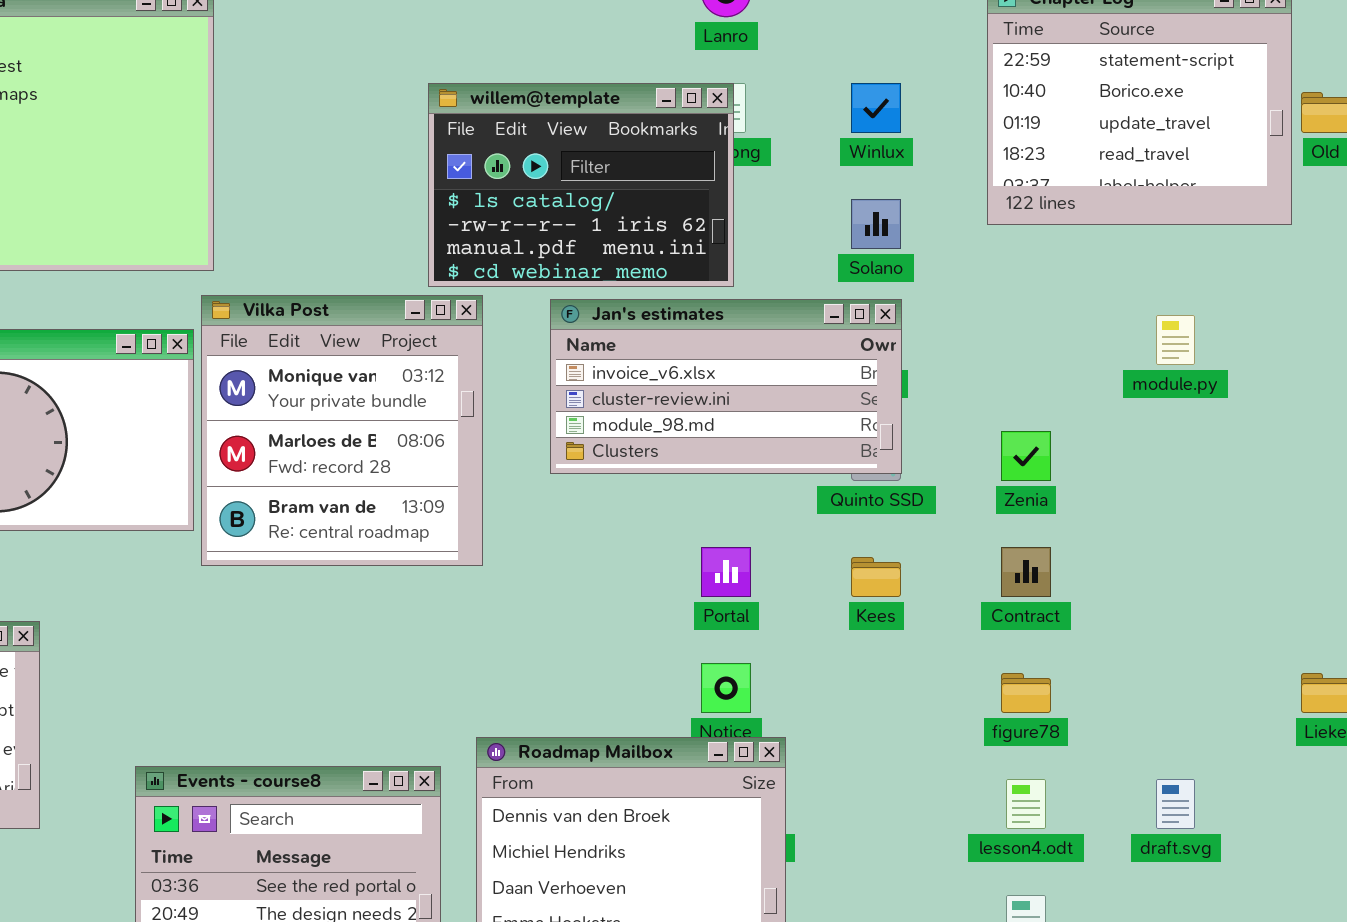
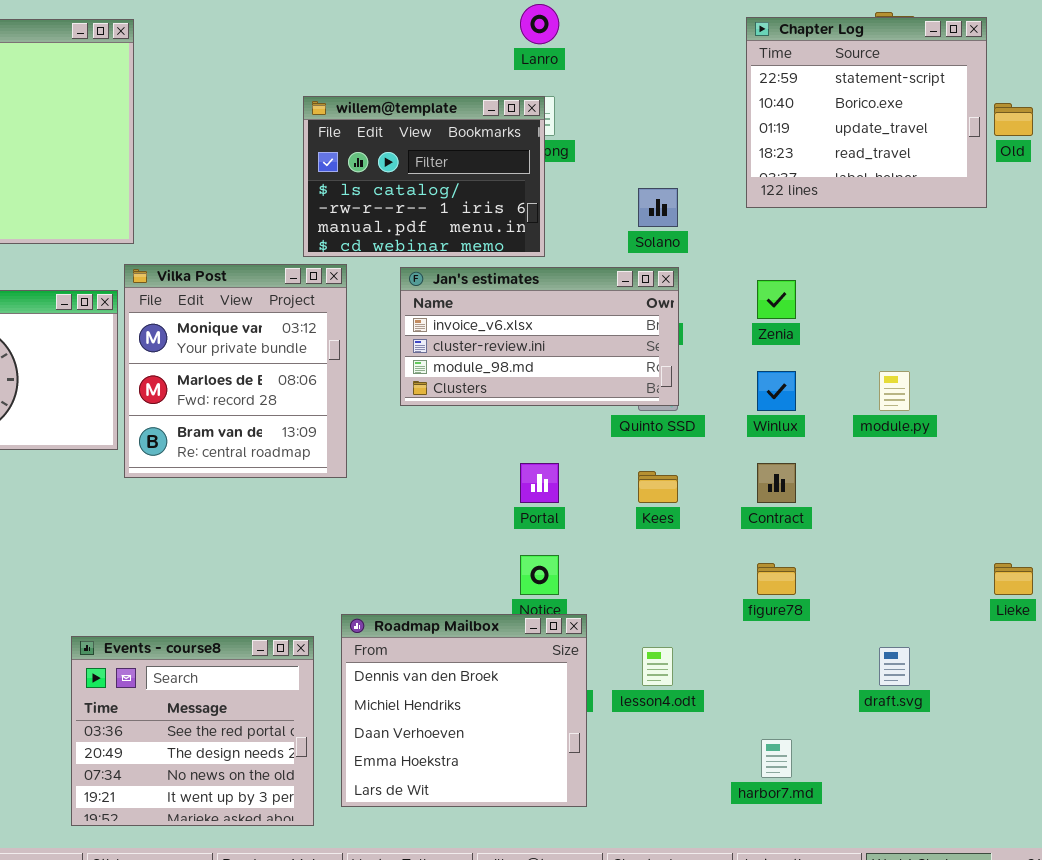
Winlux: [851,83,901,133] -> [757,371,796,411], moved
module.py: [1156,315,1195,365] -> [879,371,910,411], moved
Zenia: [1001,431,1051,481] -> [757,280,796,319], moved
lesson4.odt: [1006,779,1046,829] -> [642,647,673,686], moved

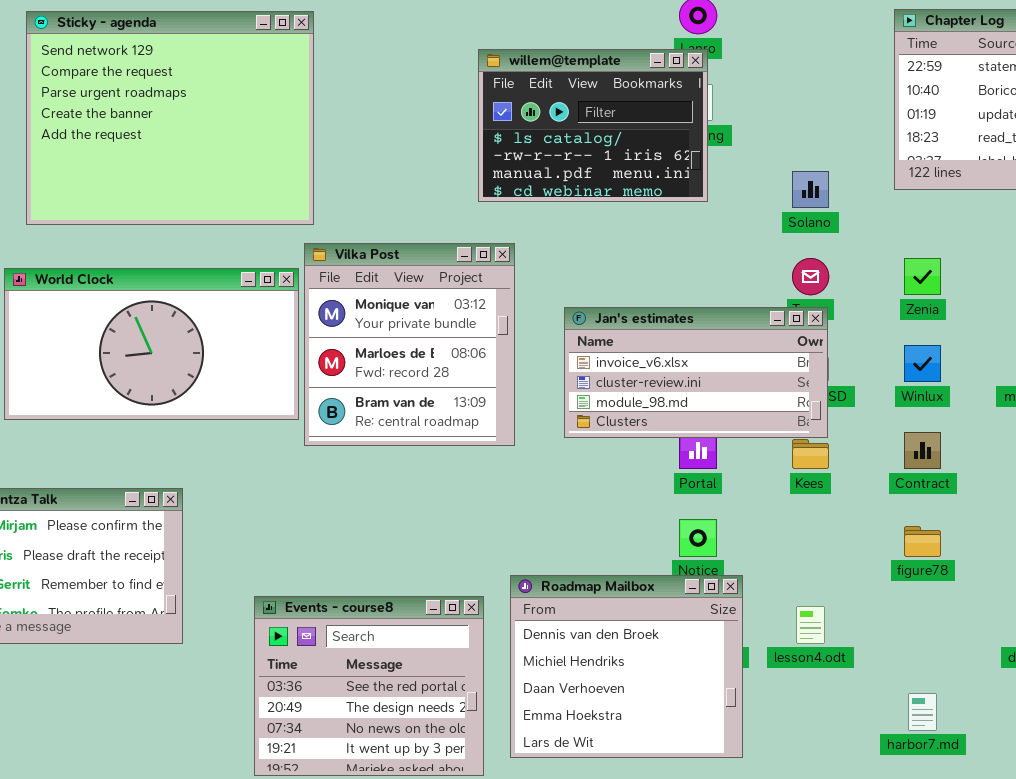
willem@template: [303,96,545,257] -> [478,49,708,202], moved
Jan's estimates: [400,267,679,406] -> [564,307,828,438], moved

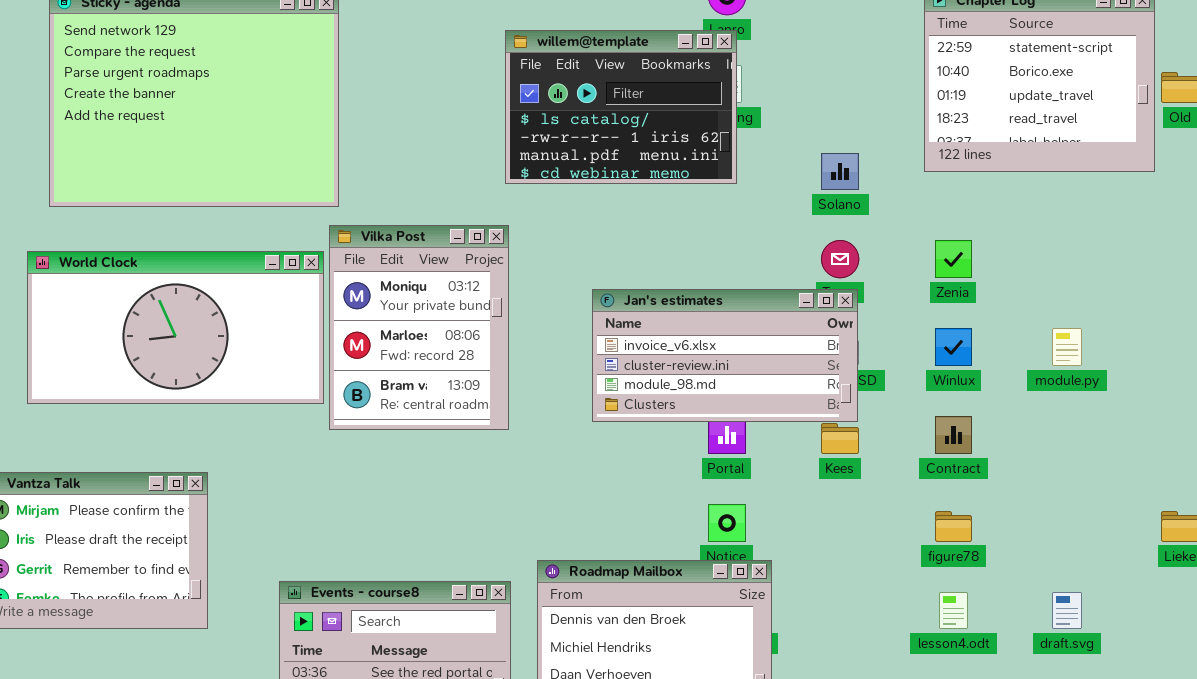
Vilka Post: [304,243,515,446] -> [329,225,509,430], resized
lesson4.odt: [796,606,825,644] -> [939,592,968,629], moved

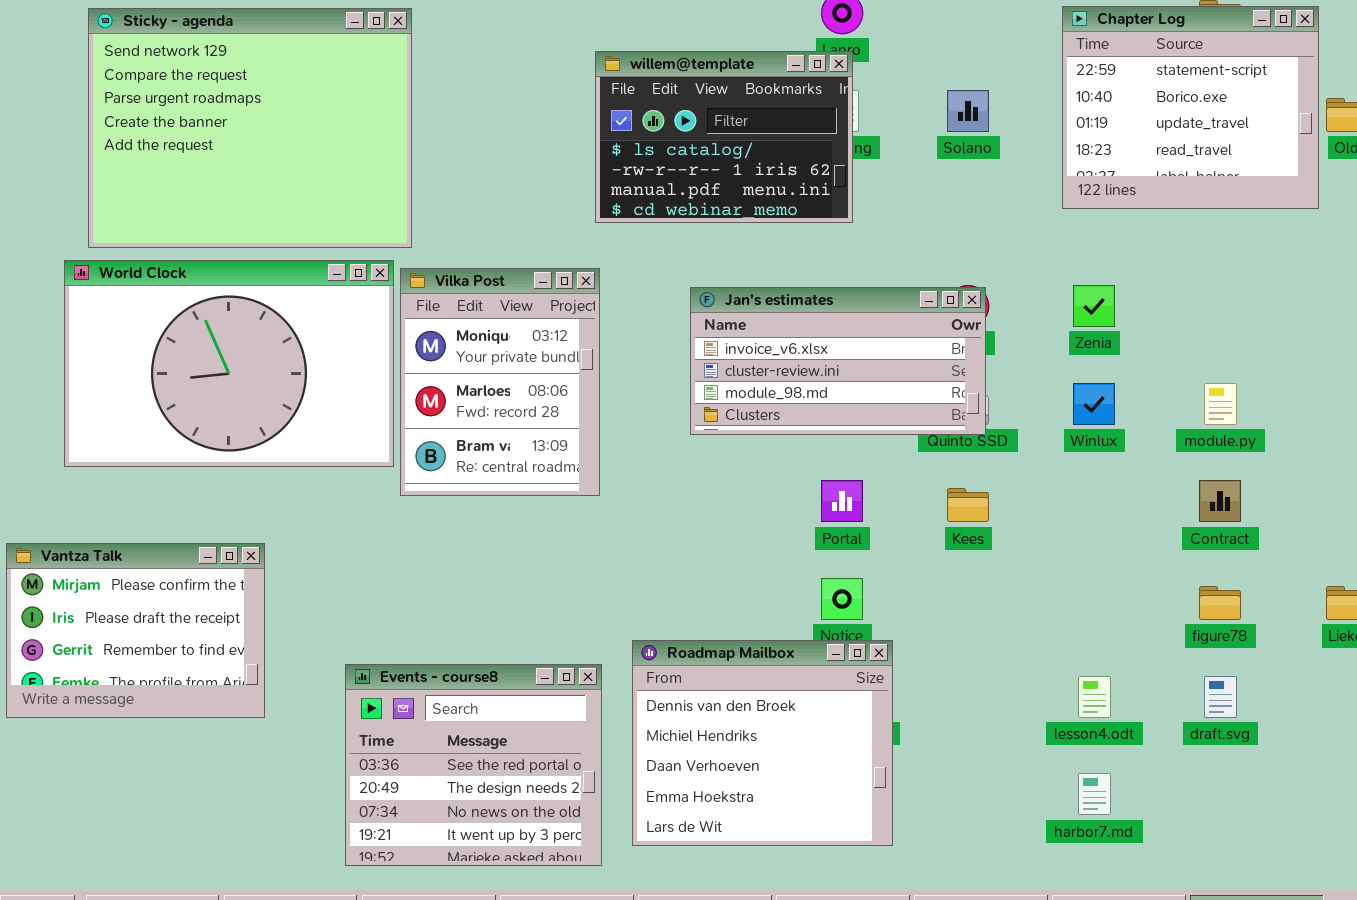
Solano: [821,153,859,190] -> [947,90,989,132], moved
World Clock: [27,251,324,404] -> [64,260,394,467], resized
Jan's estimates: [592,289,858,422] -> [690,287,986,435], moved
Contract: [935,416,972,454] -> [1199,480,1241,522], moved
figure78: [935,511,972,542] -> [1199,586,1241,620], moved

